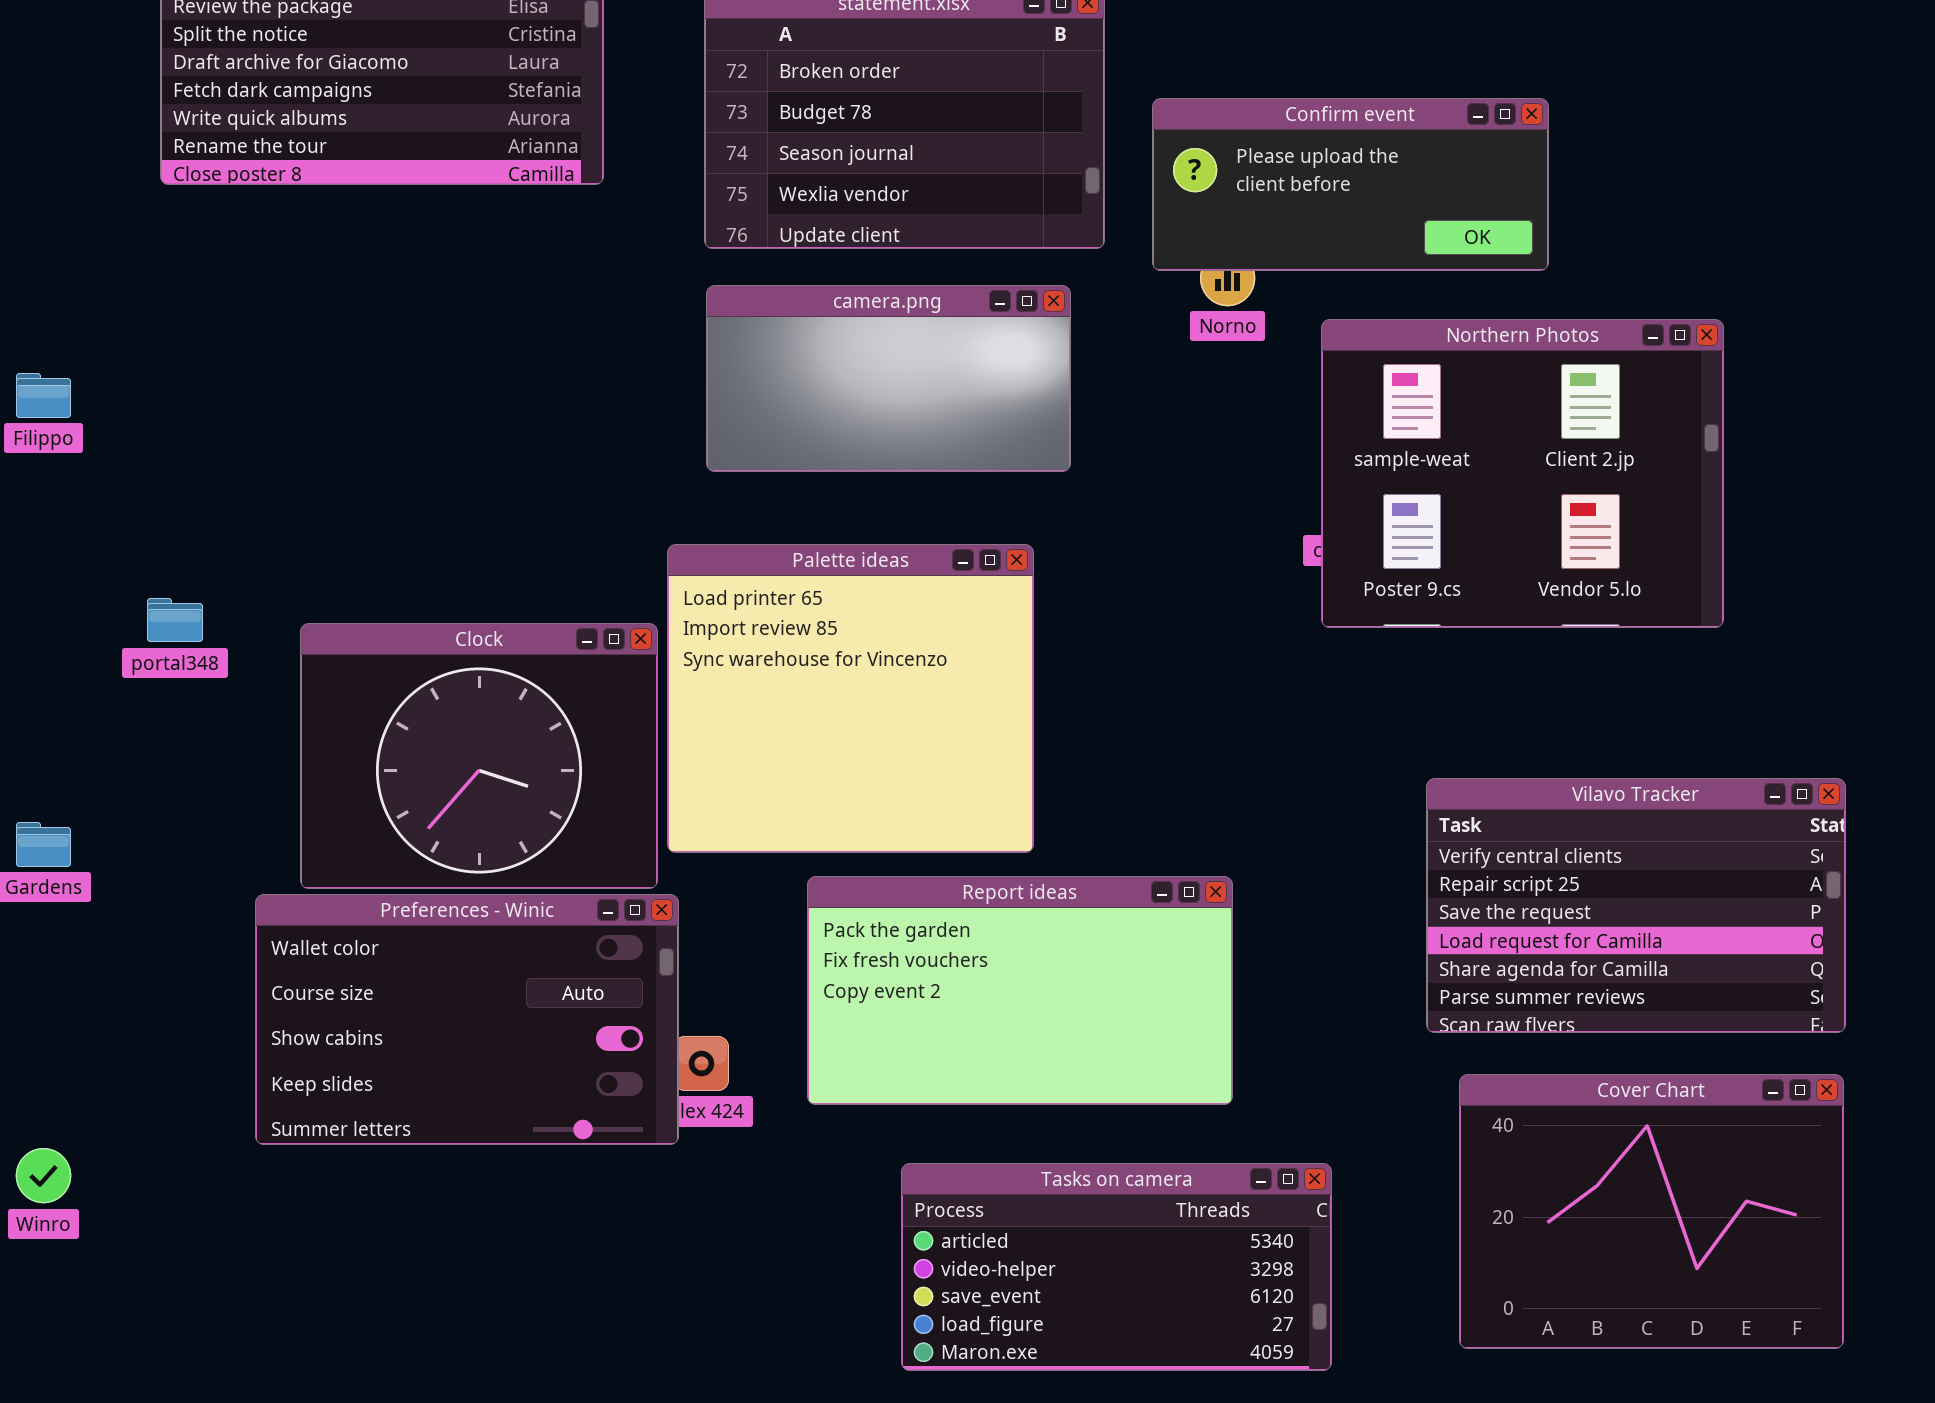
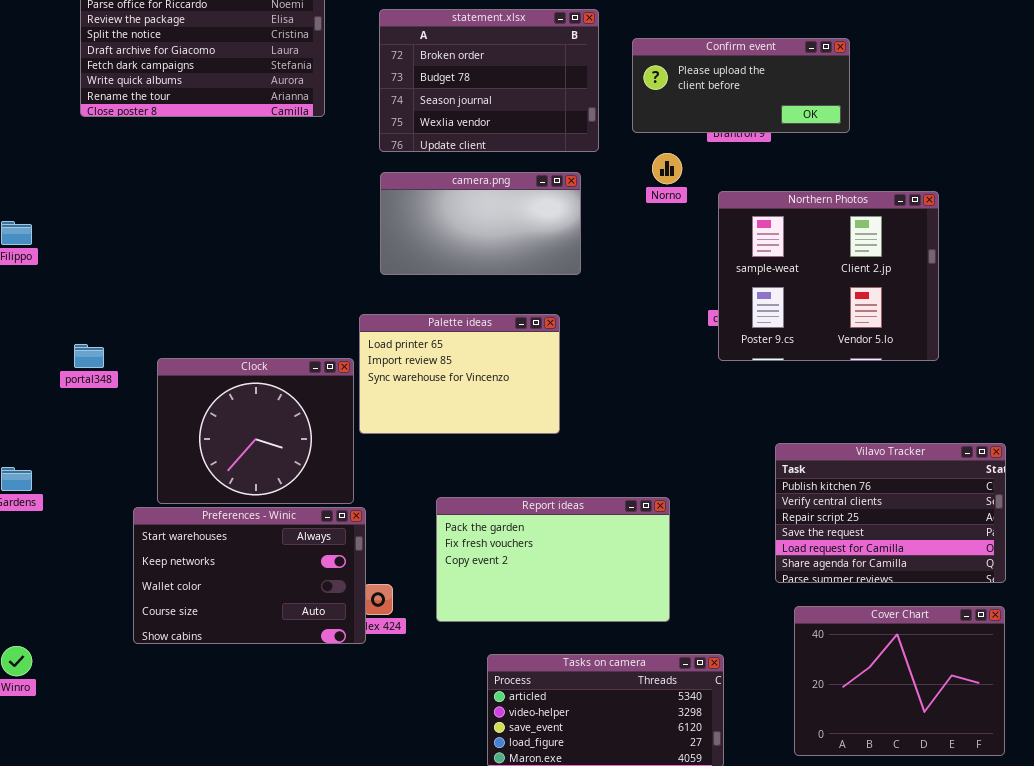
Confirm event: [1152,98,1549,271] -> [632,38,850,133], moved
Palette ideas: [667,544,1034,853] -> [359,314,560,434], resized
Vilavo Tracker: [1426,778,1846,1033] -> [775,443,1006,583], scrolled up 1 row
Preferences - Winic: [255,894,679,1145] -> [133,507,366,644], scrolled up 2 rows

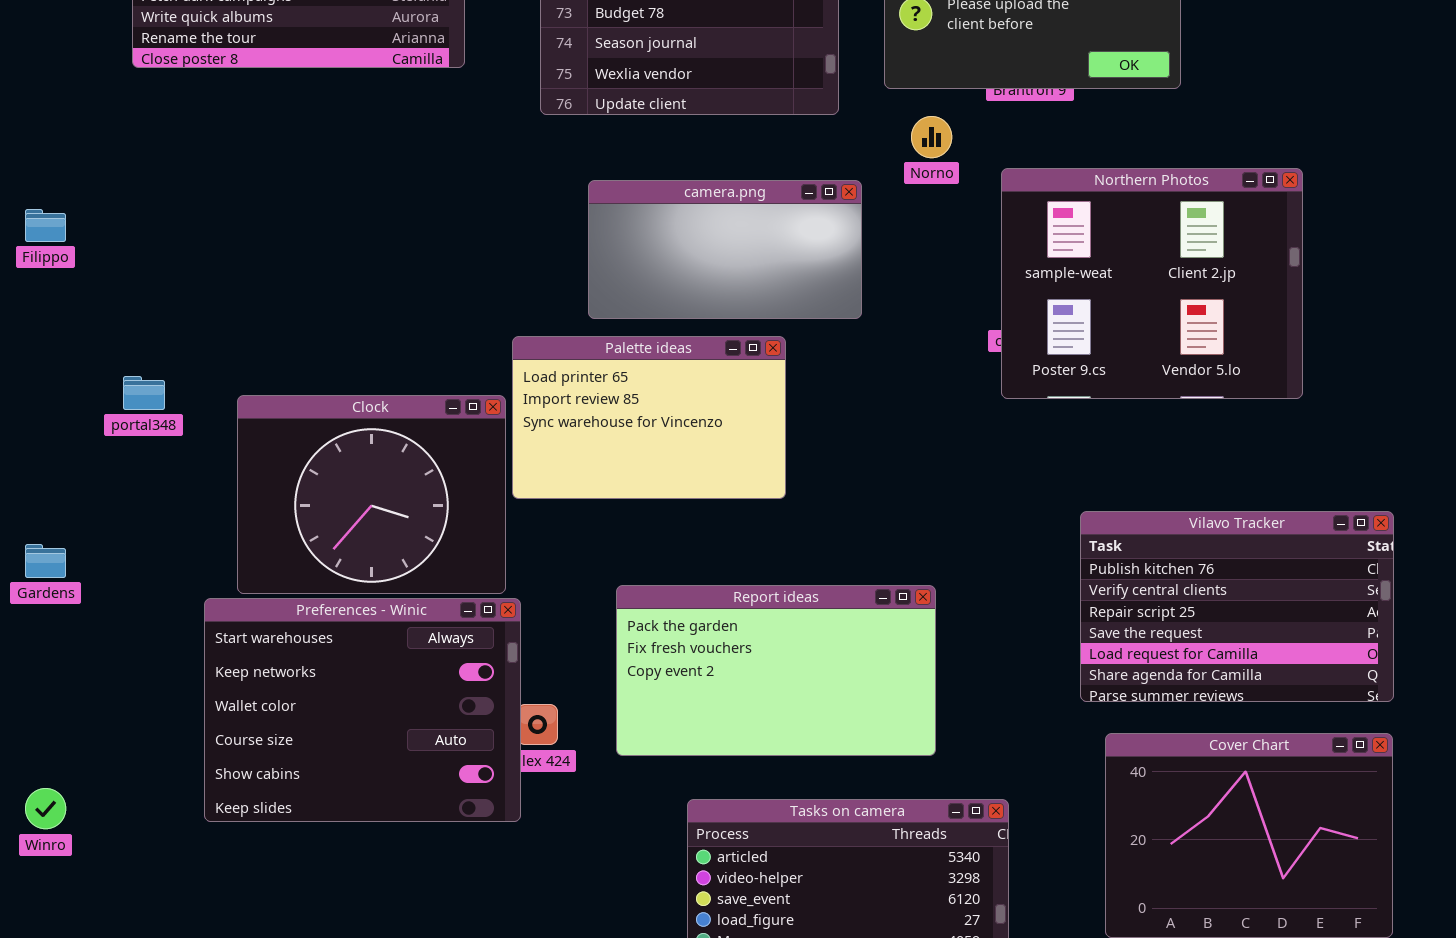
camera.png: [380,172,581,275] -> [588,180,862,319], moved
Preferences - Winic: [133,507,366,644] -> [204,598,521,822], resized

